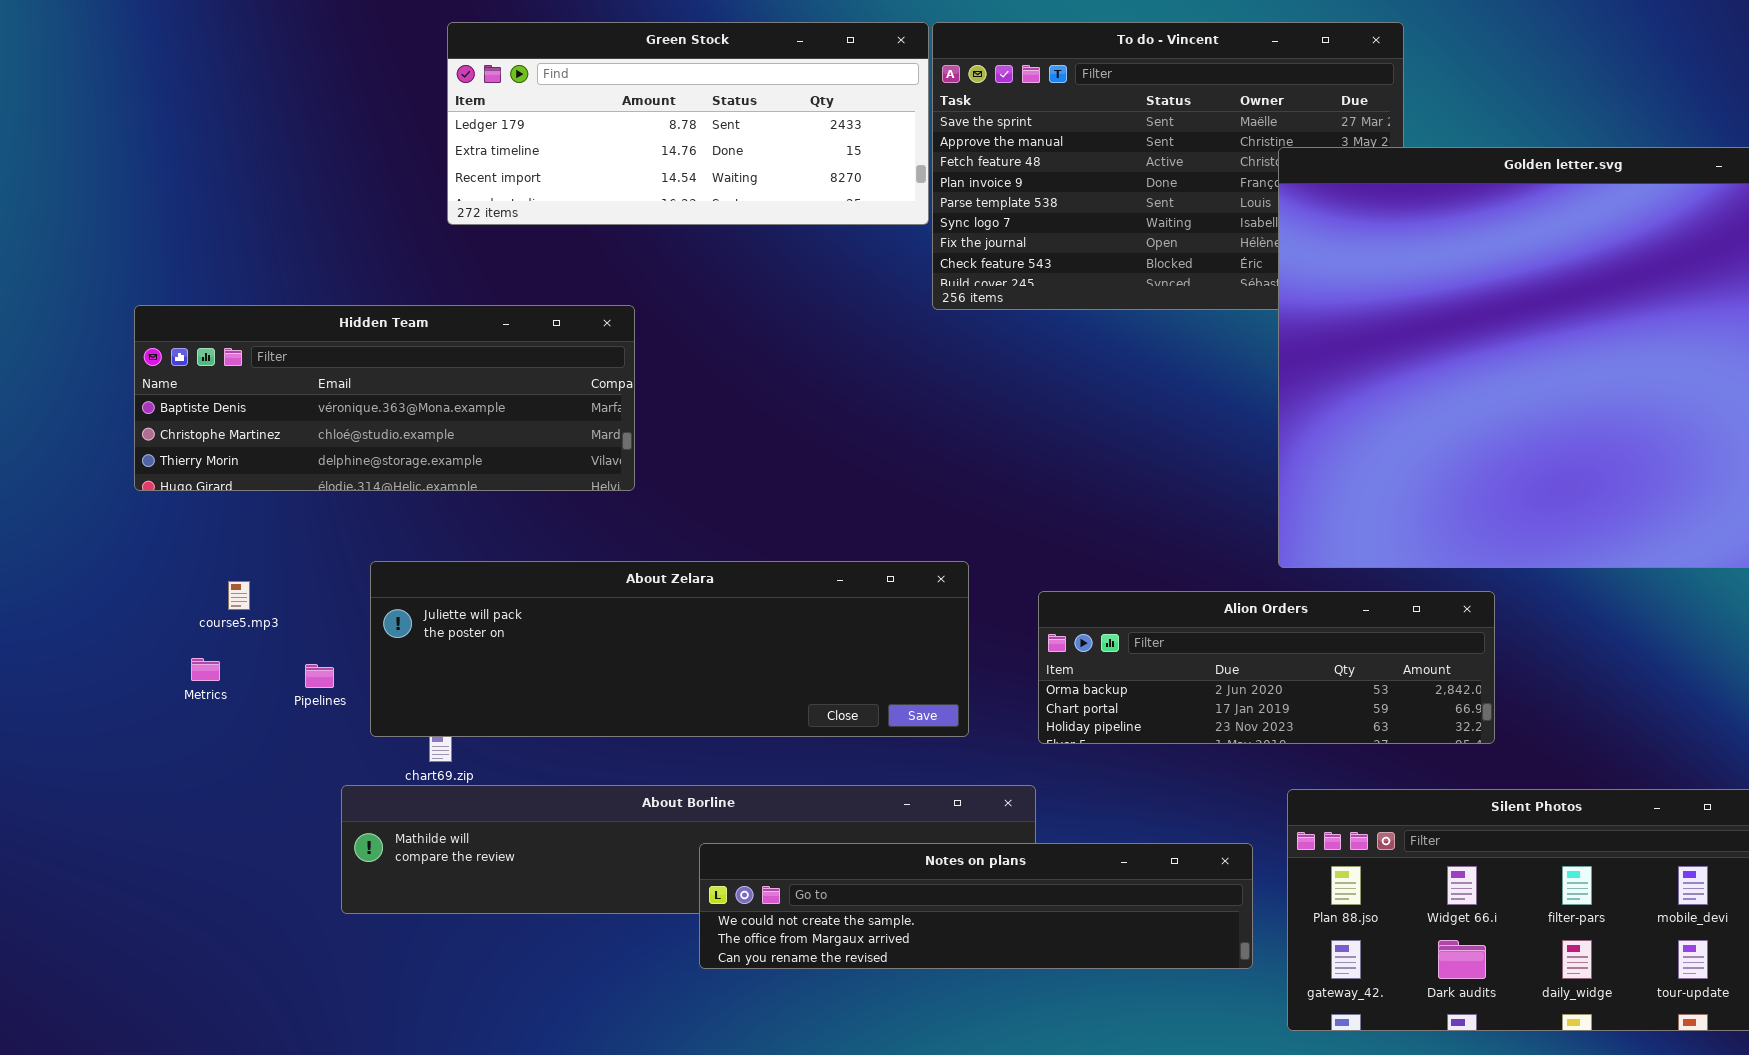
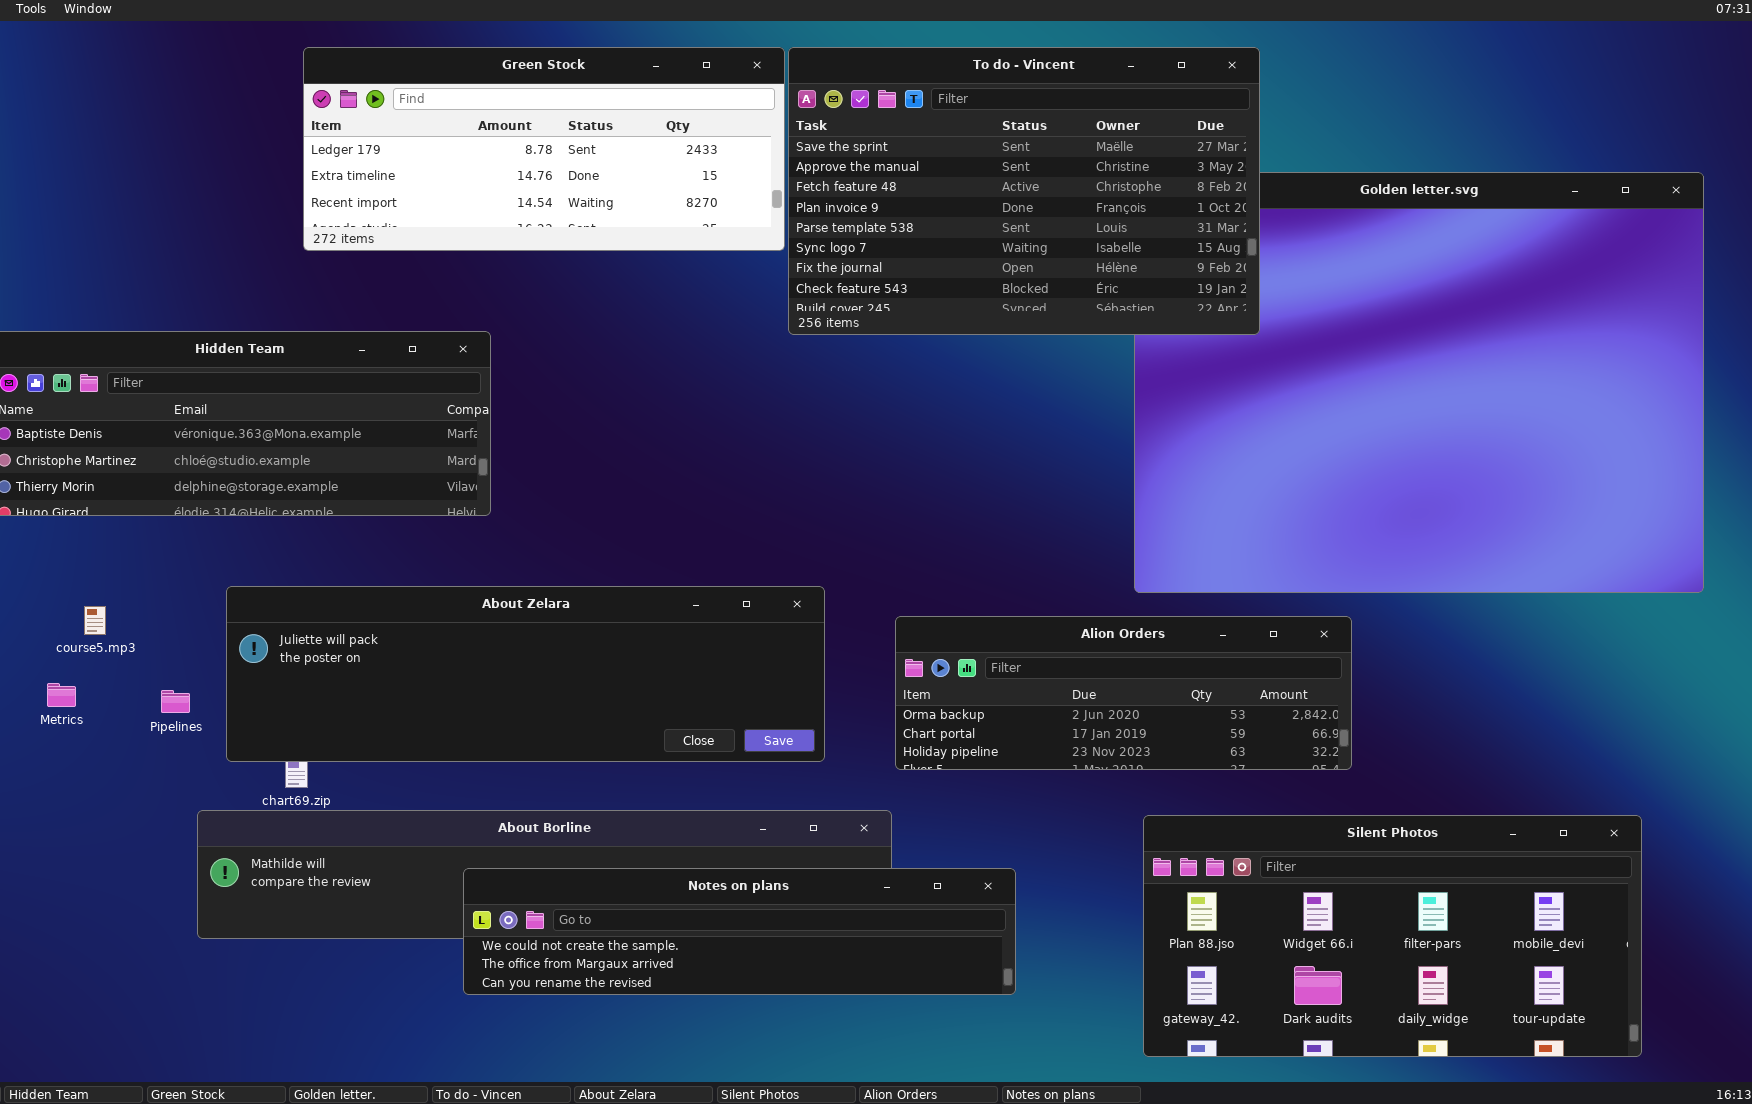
To do - Vincent: [932,22,1404,310] -> [788,47,1260,335], raised
Notes on plans: [699,843,1253,969] -> [463,868,1016,995], moved

